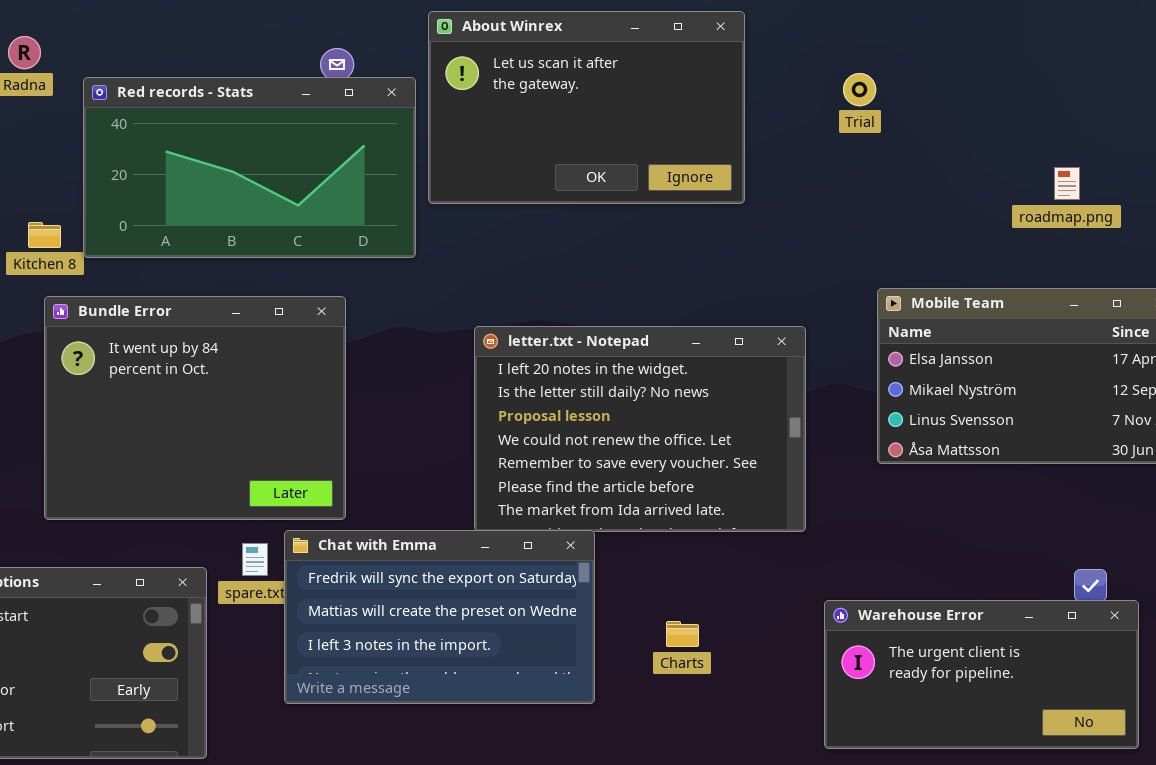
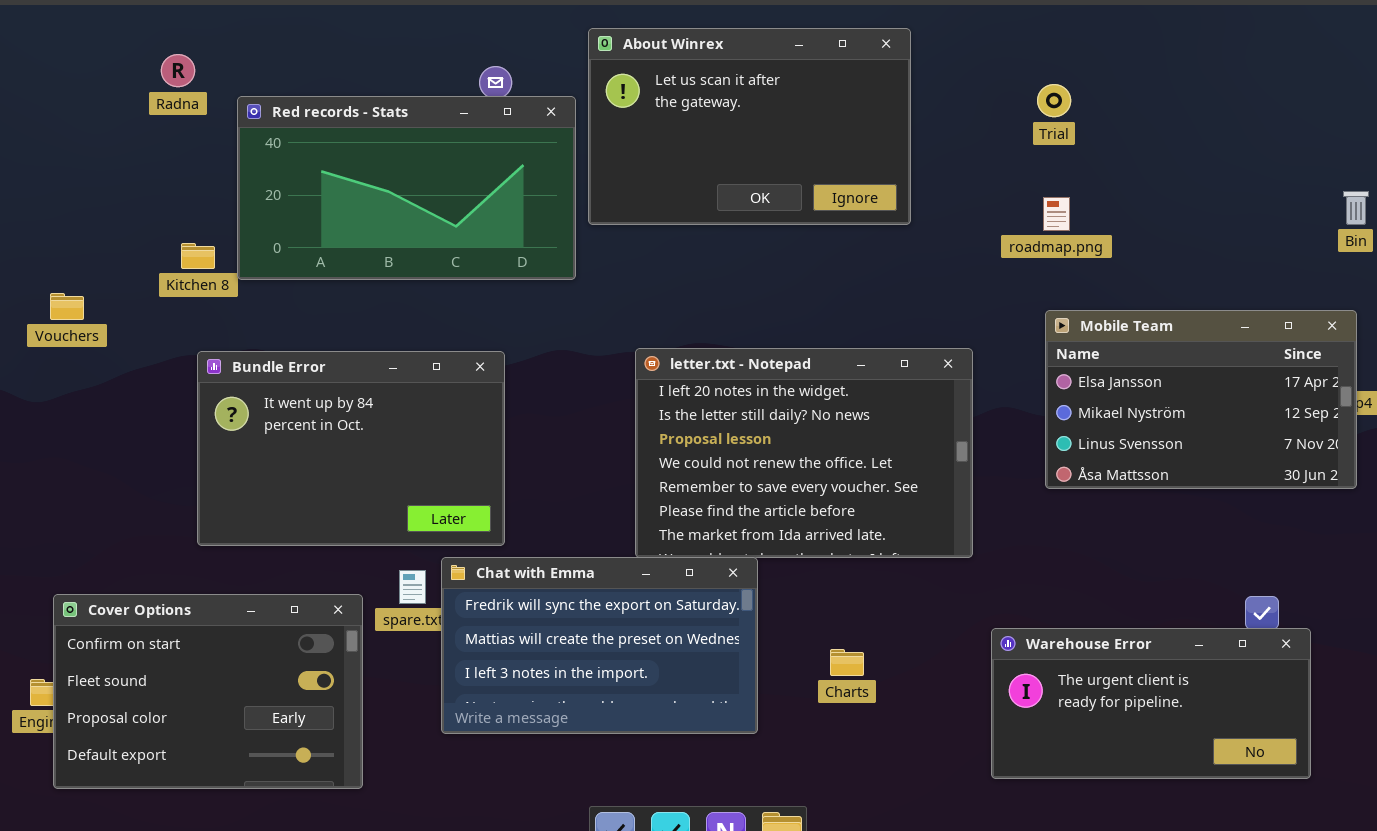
Trial: [843,73,876,106] -> [1037,84,1071,117], moved
roadmap.png: [1054,167,1080,200] -> [1043,197,1070,231], moved
Bundle Error: [44,296,346,520] -> [197,351,505,546], resized

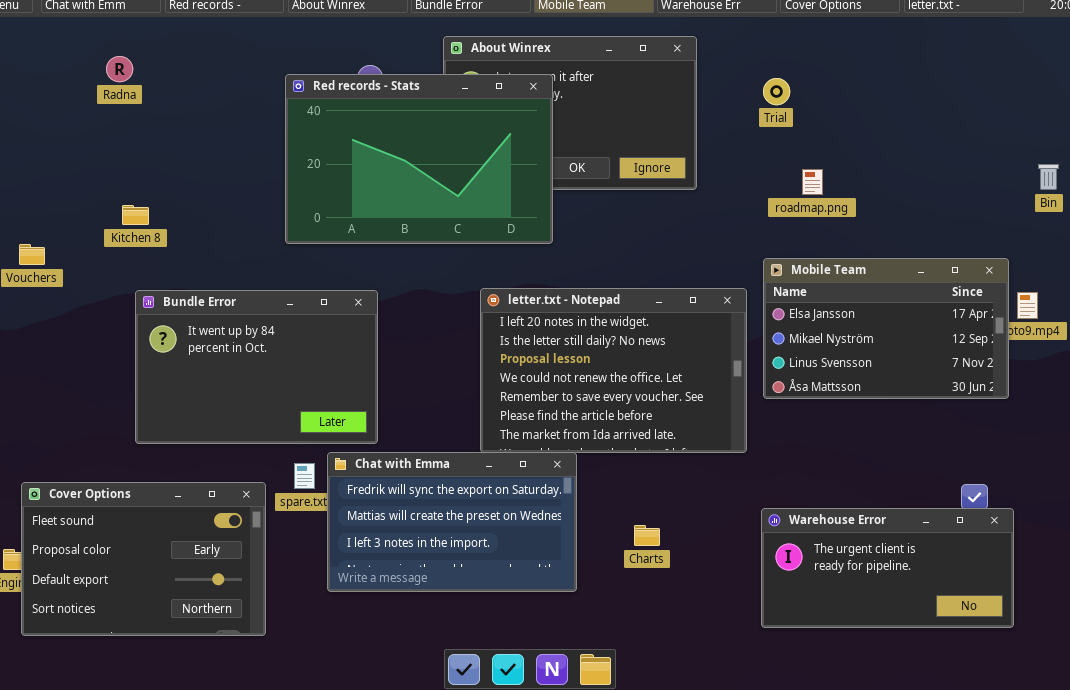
Trial: [1037,84,1071,117] -> [763,78,790,105], moved
Red records - Stats: [237,96,576,280] -> [285,74,553,244], moved, resized
Mobile Team: [1045,310,1357,489] -> [763,258,1009,399], moved
Cover Options: [53,594,363,789] -> [21,482,266,636], scrolled down 1 row

